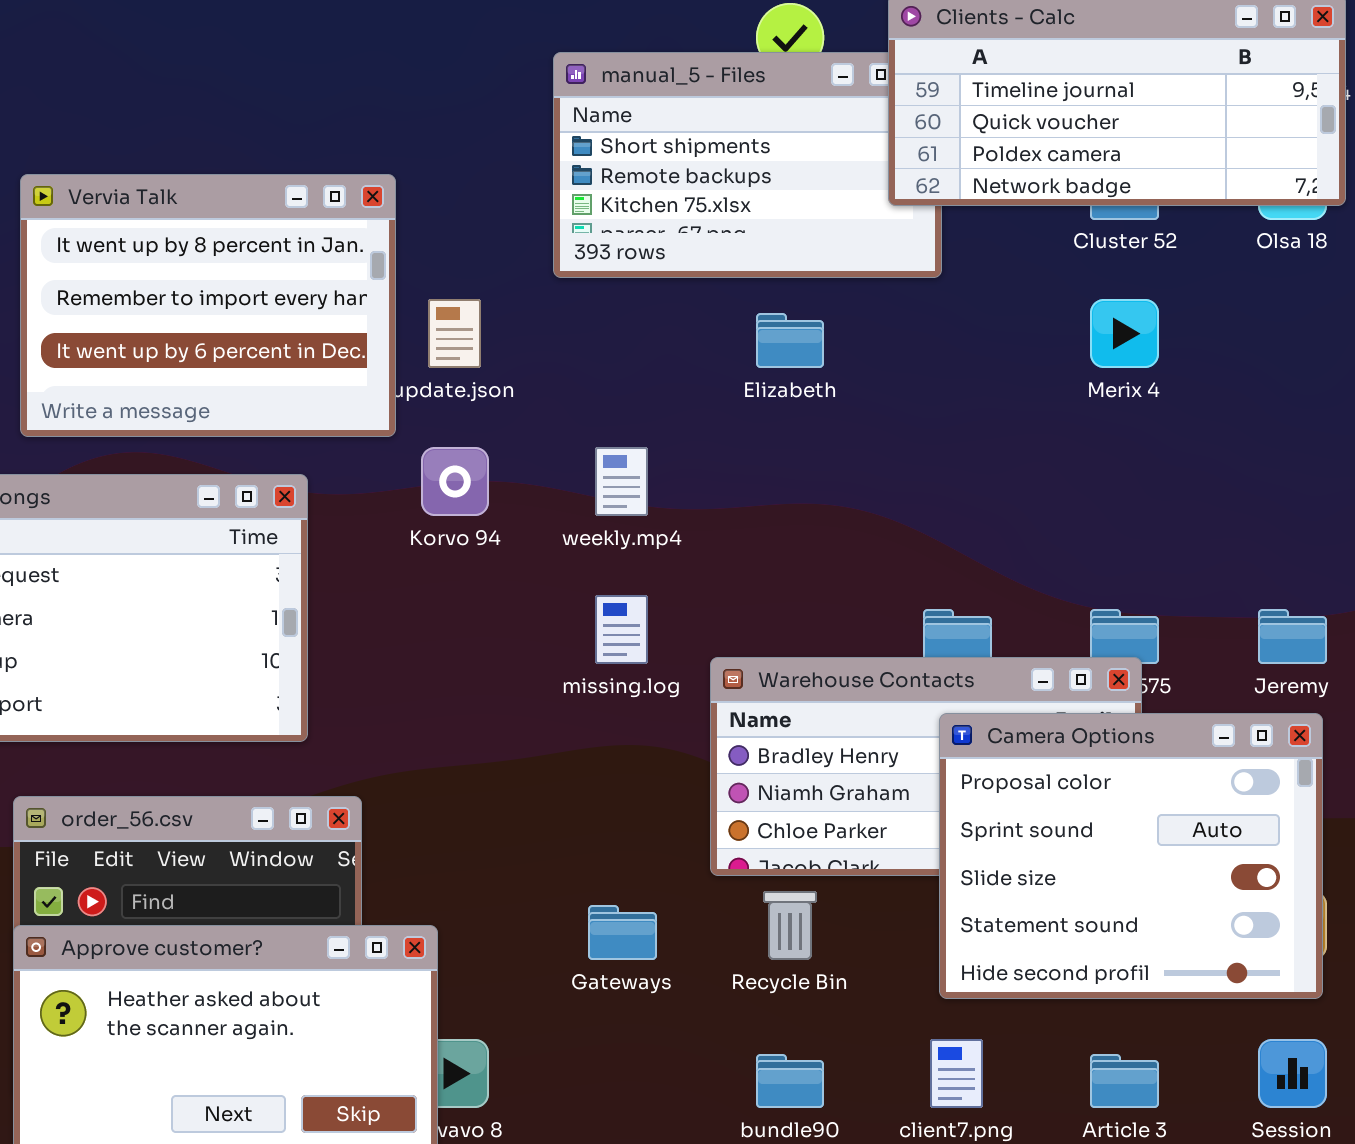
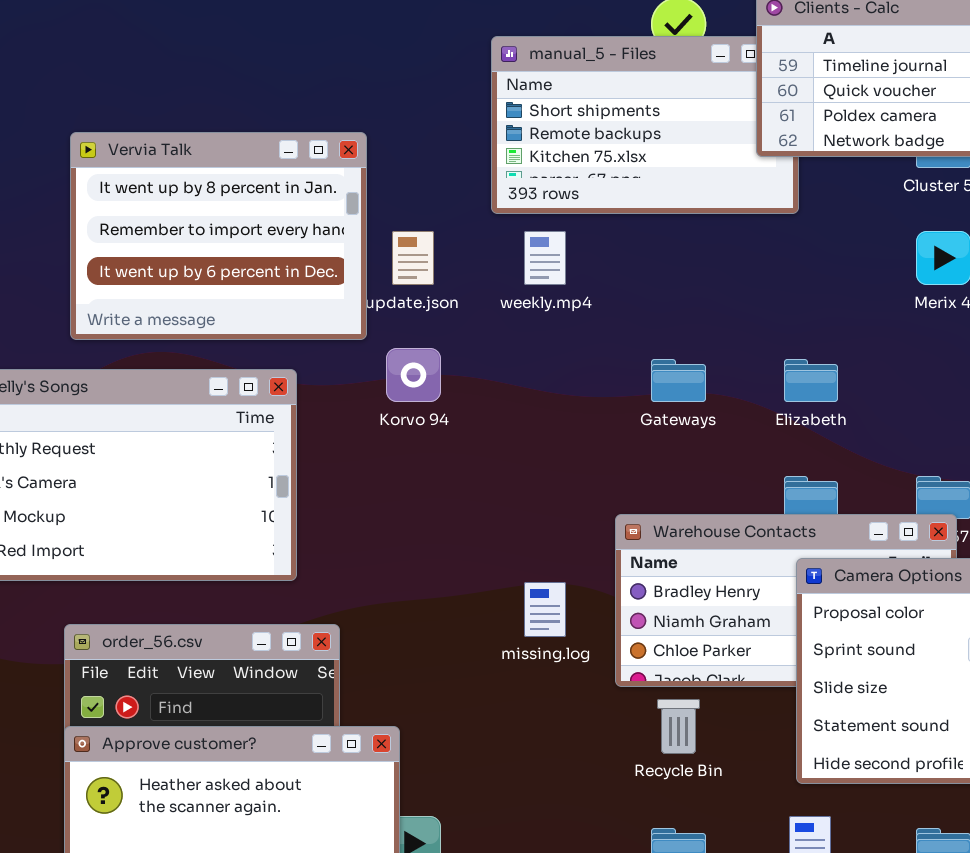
Elizabeth: [756,313,824,368] -> [784,359,838,402], moved
weekly.mp4: [595,447,648,516] -> [524,231,566,285], moved
missing.log: [595,595,648,664] -> [524,582,566,637], moved
Gateways: [588,905,657,960] -> [651,359,706,402], moved

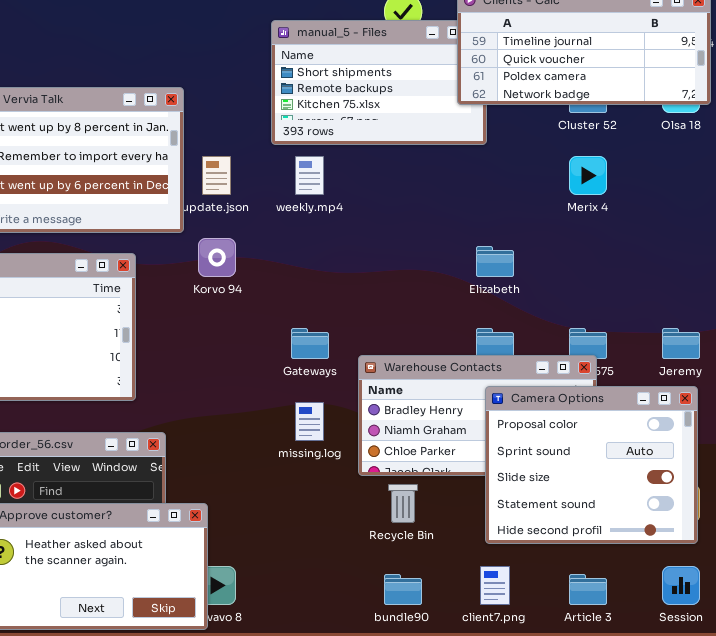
Gateways: [651,359,706,402] -> [291,328,329,359], moved

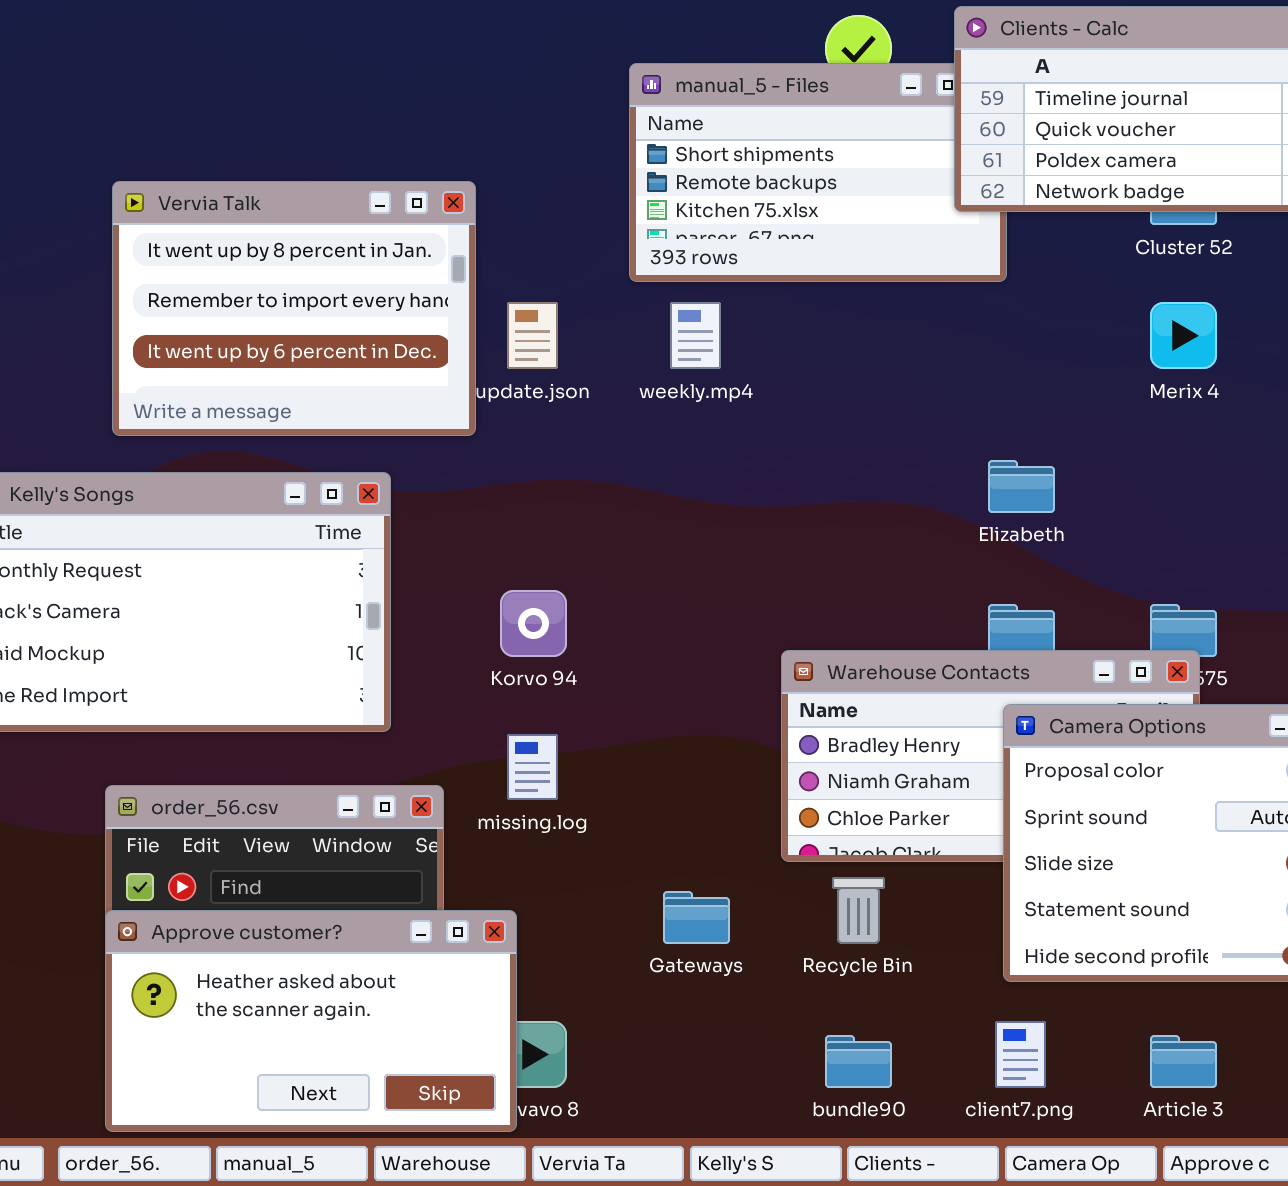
Korvo 94: [198,238,236,277] -> [500,590,567,657], moved
Gateways: [291,328,329,359] -> [663,891,730,944], moved
missing.log: [295,402,324,441] -> [507,734,558,800], moved

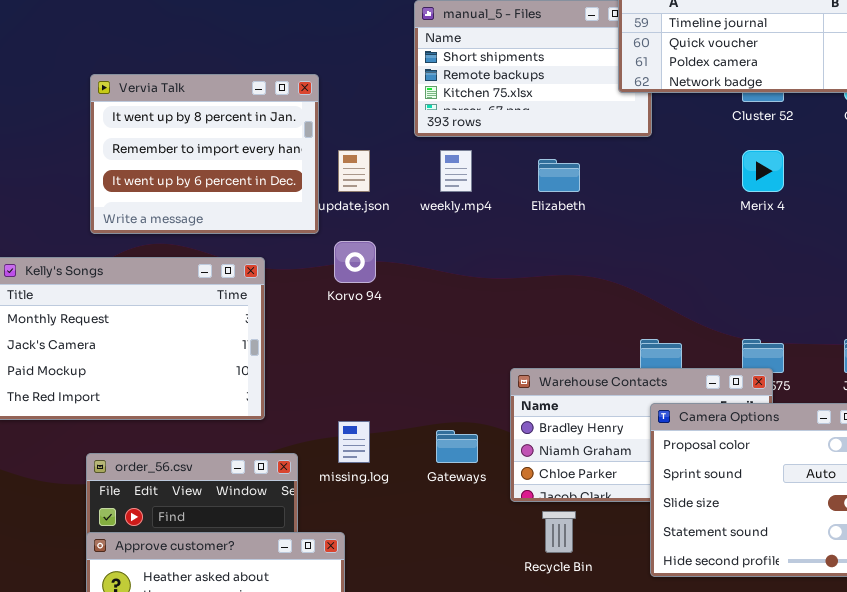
Elizabeth: [988,460,1055,513] -> [538,159,580,192], moved
Korvo 94: [500,590,567,657] -> [334,241,376,283], moved
Gateways: [663,891,730,944] -> [436,430,478,463], moved

